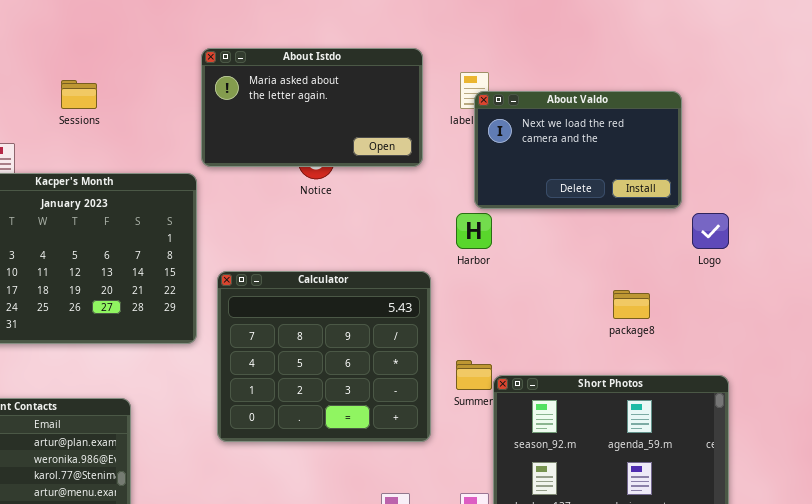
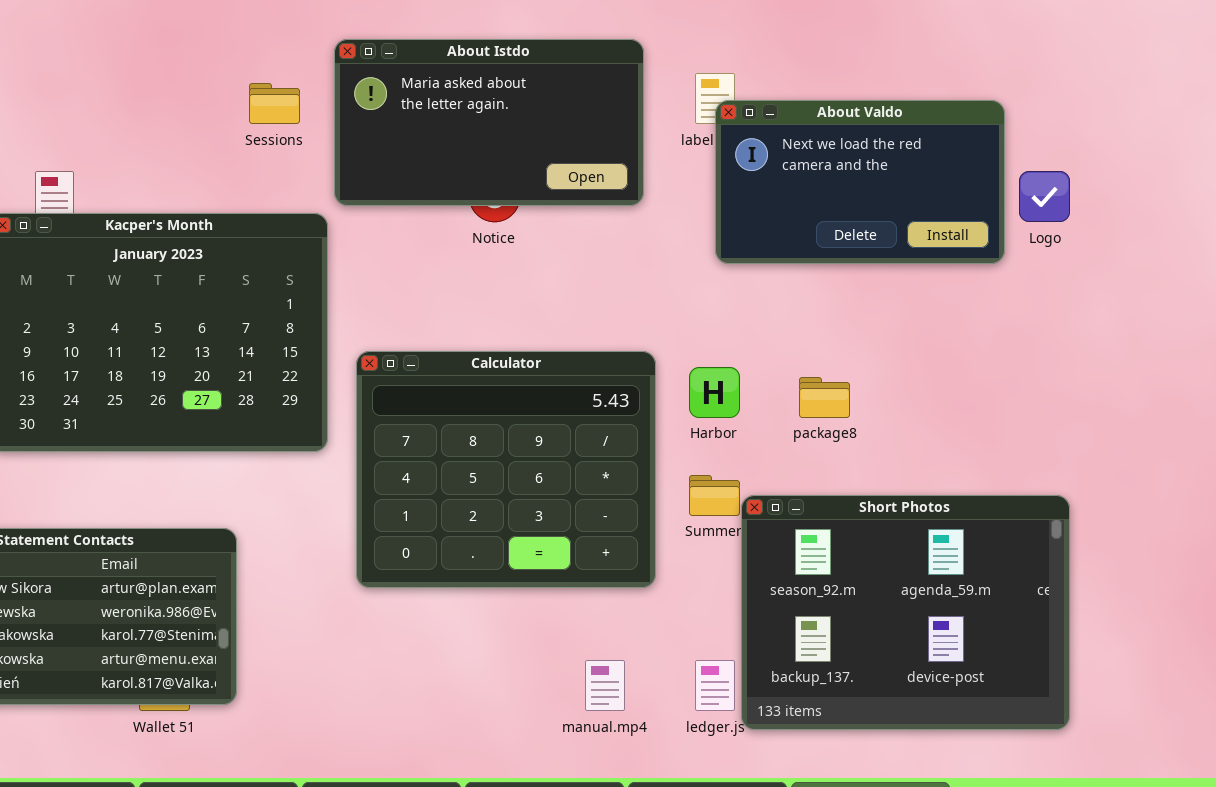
Sessions: [61,80,97,109] -> [249,83,300,124], moved
Harbor: [456,213,492,249] -> [689,367,740,418], moved
Logo: [692,213,729,249] -> [1019,171,1070,222], moved
package8: [613,290,650,319] -> [799,377,850,418], moved

